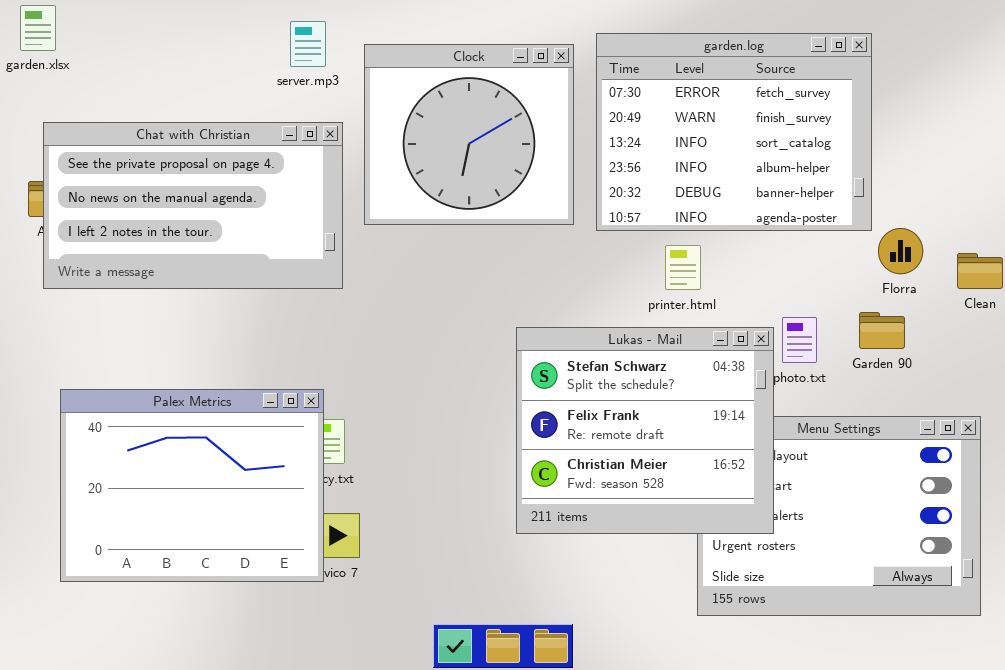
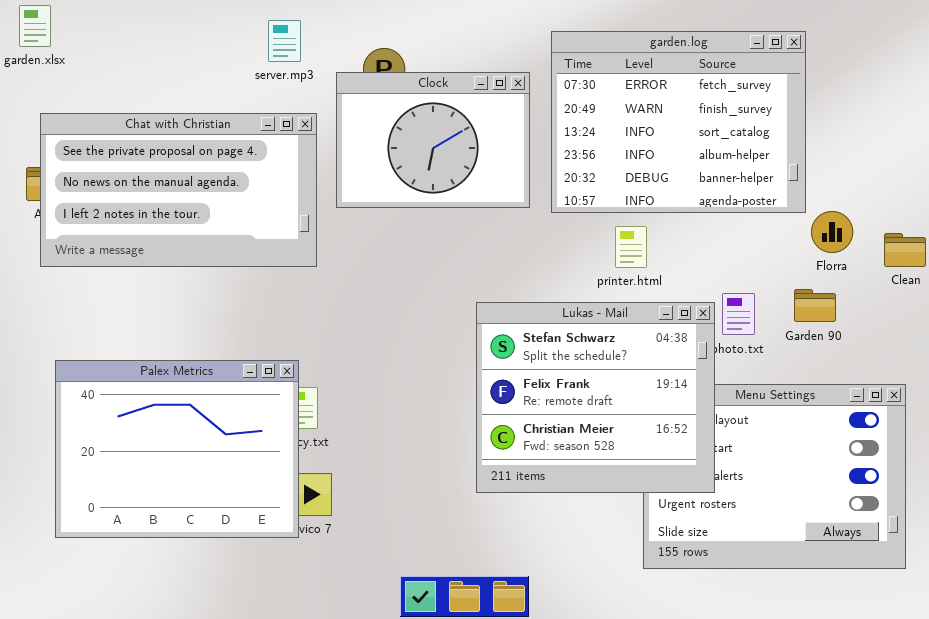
Clock: [364,44,574,225] -> [336,72,530,208], resized

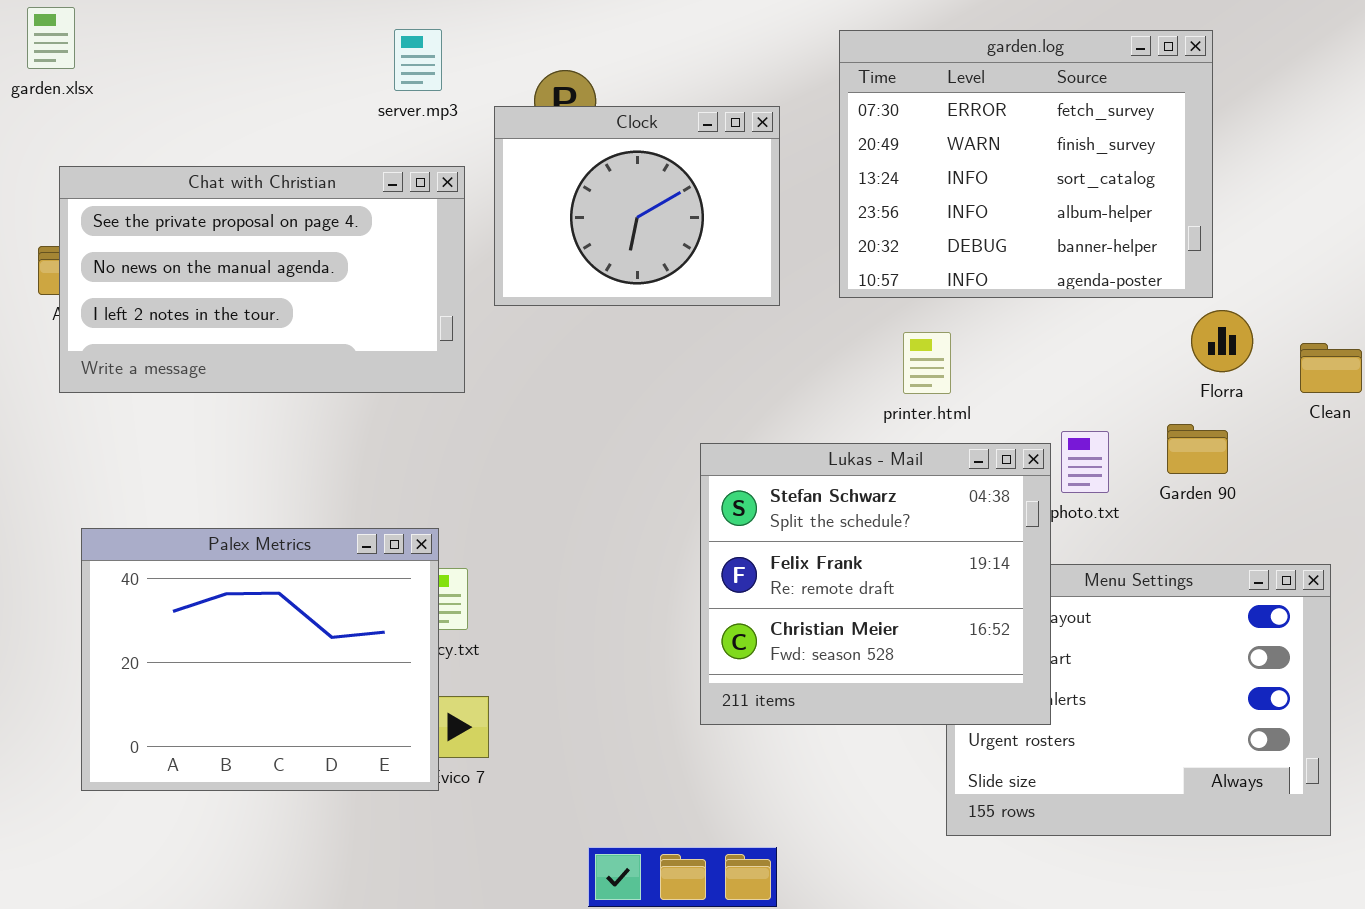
garden.log: [551,31,806,213] -> [839,30,1213,298], moved

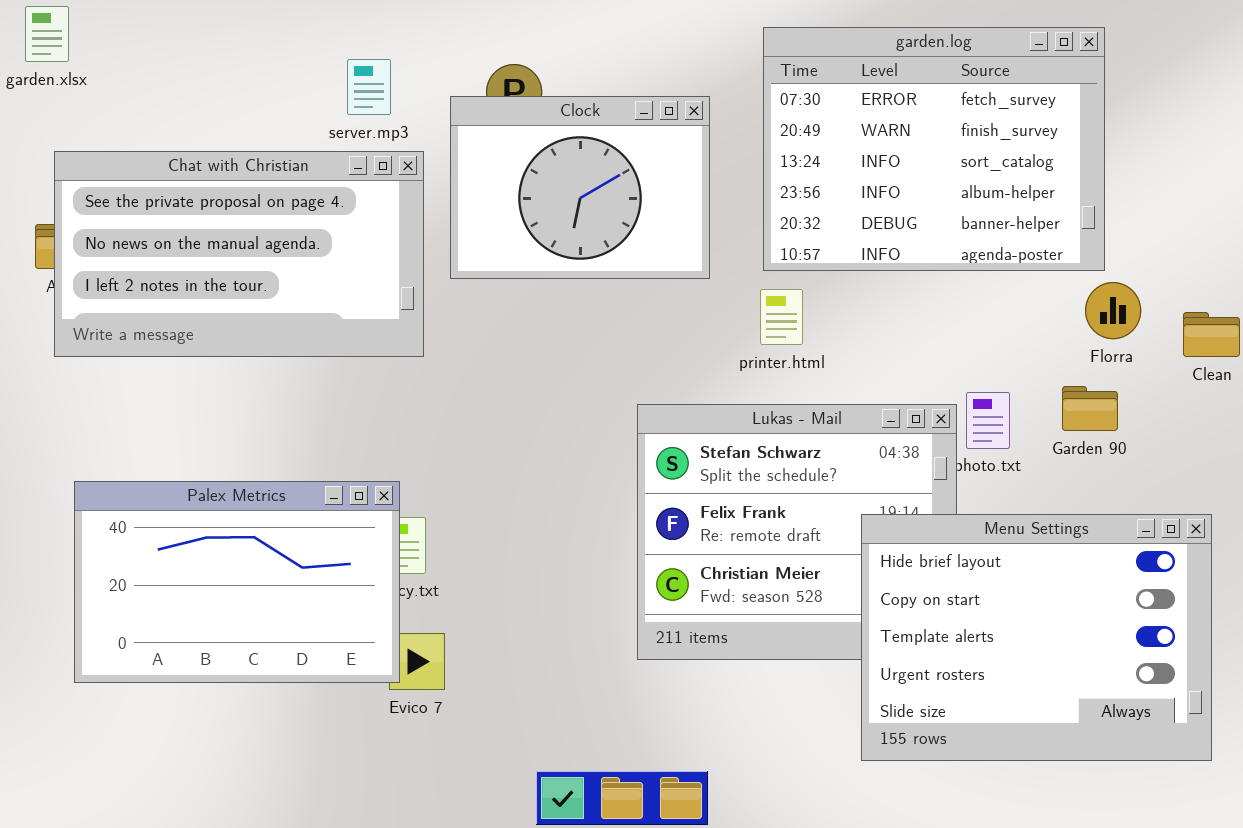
server.mp3: [394,29,442,91] -> [347,59,391,115], moved
printer.html: [903,332,951,394] -> [760,289,803,345], moved
Palex Metrics: [81,528,439,791] -> [74,481,400,683], resized
Menu Settings: [946,564,1331,836] -> [861,514,1212,761], raised

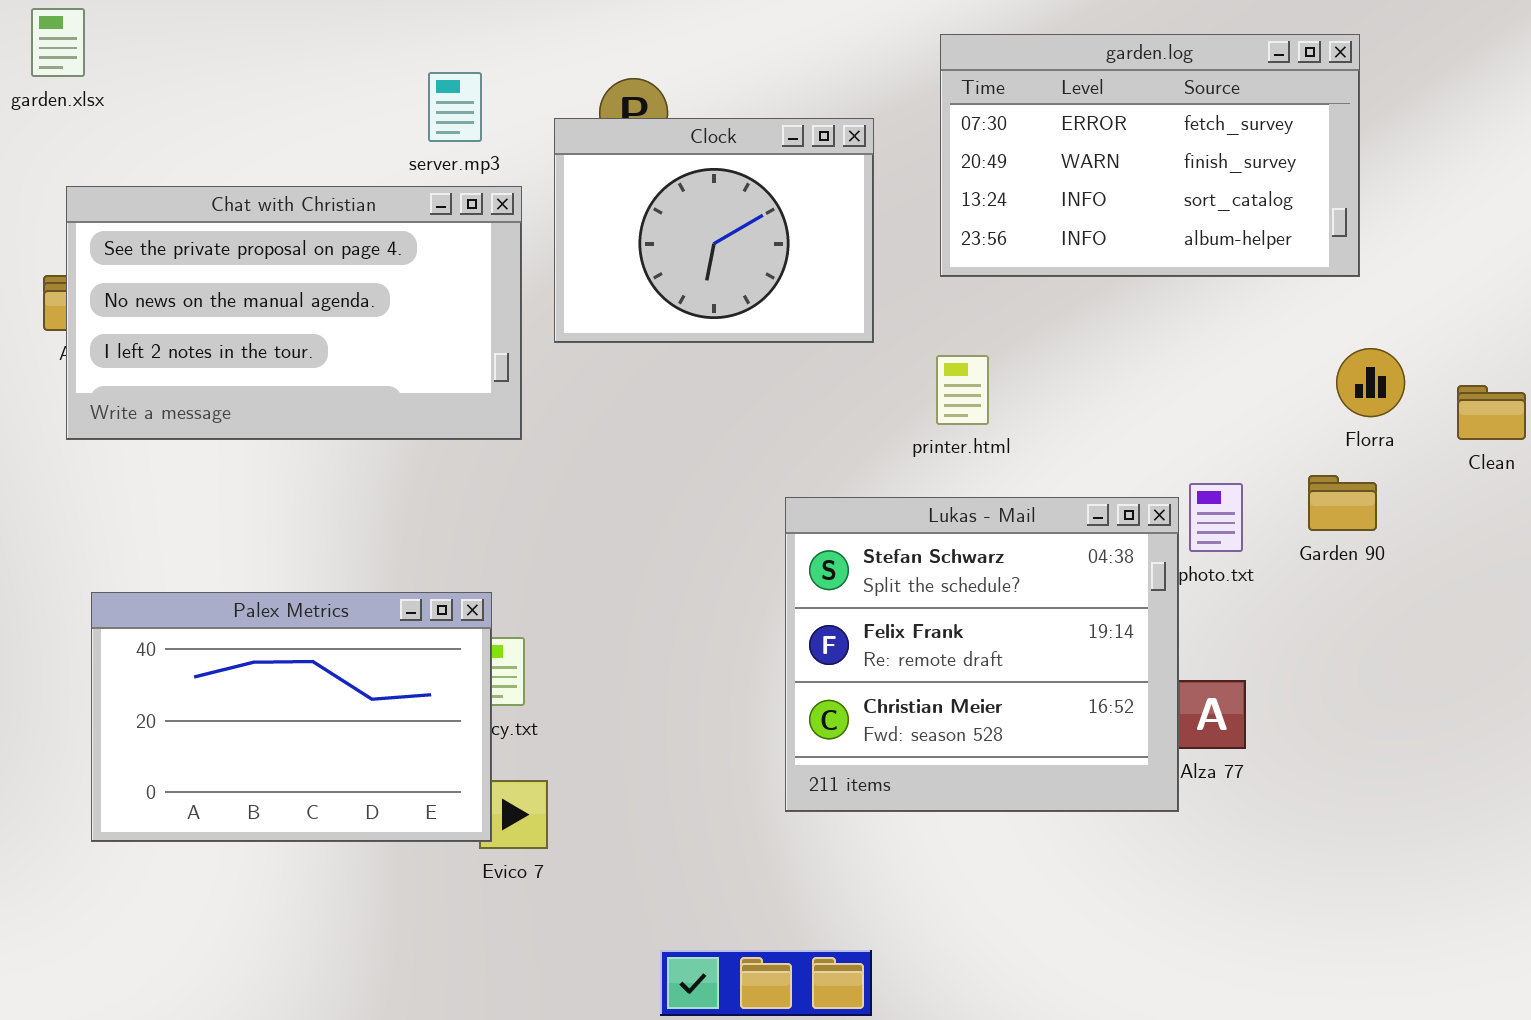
garden.log: [763,27,1105,271] -> [940,34,1360,277], resized
Menu Settings: [861,514,1212,761] -> none, closed

